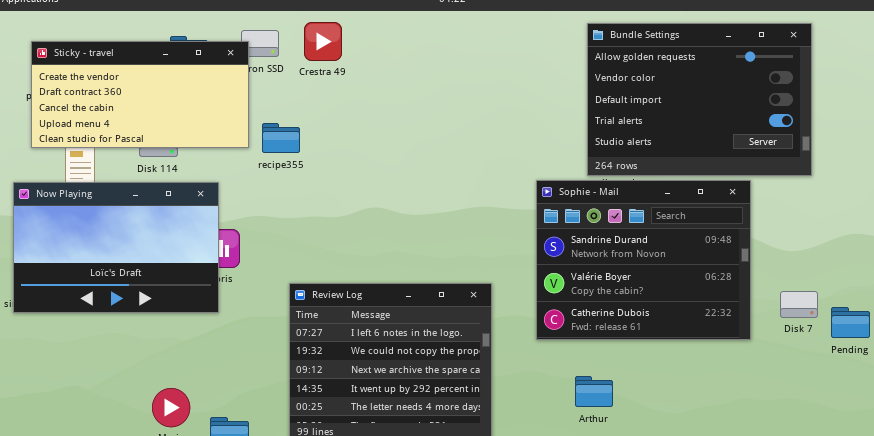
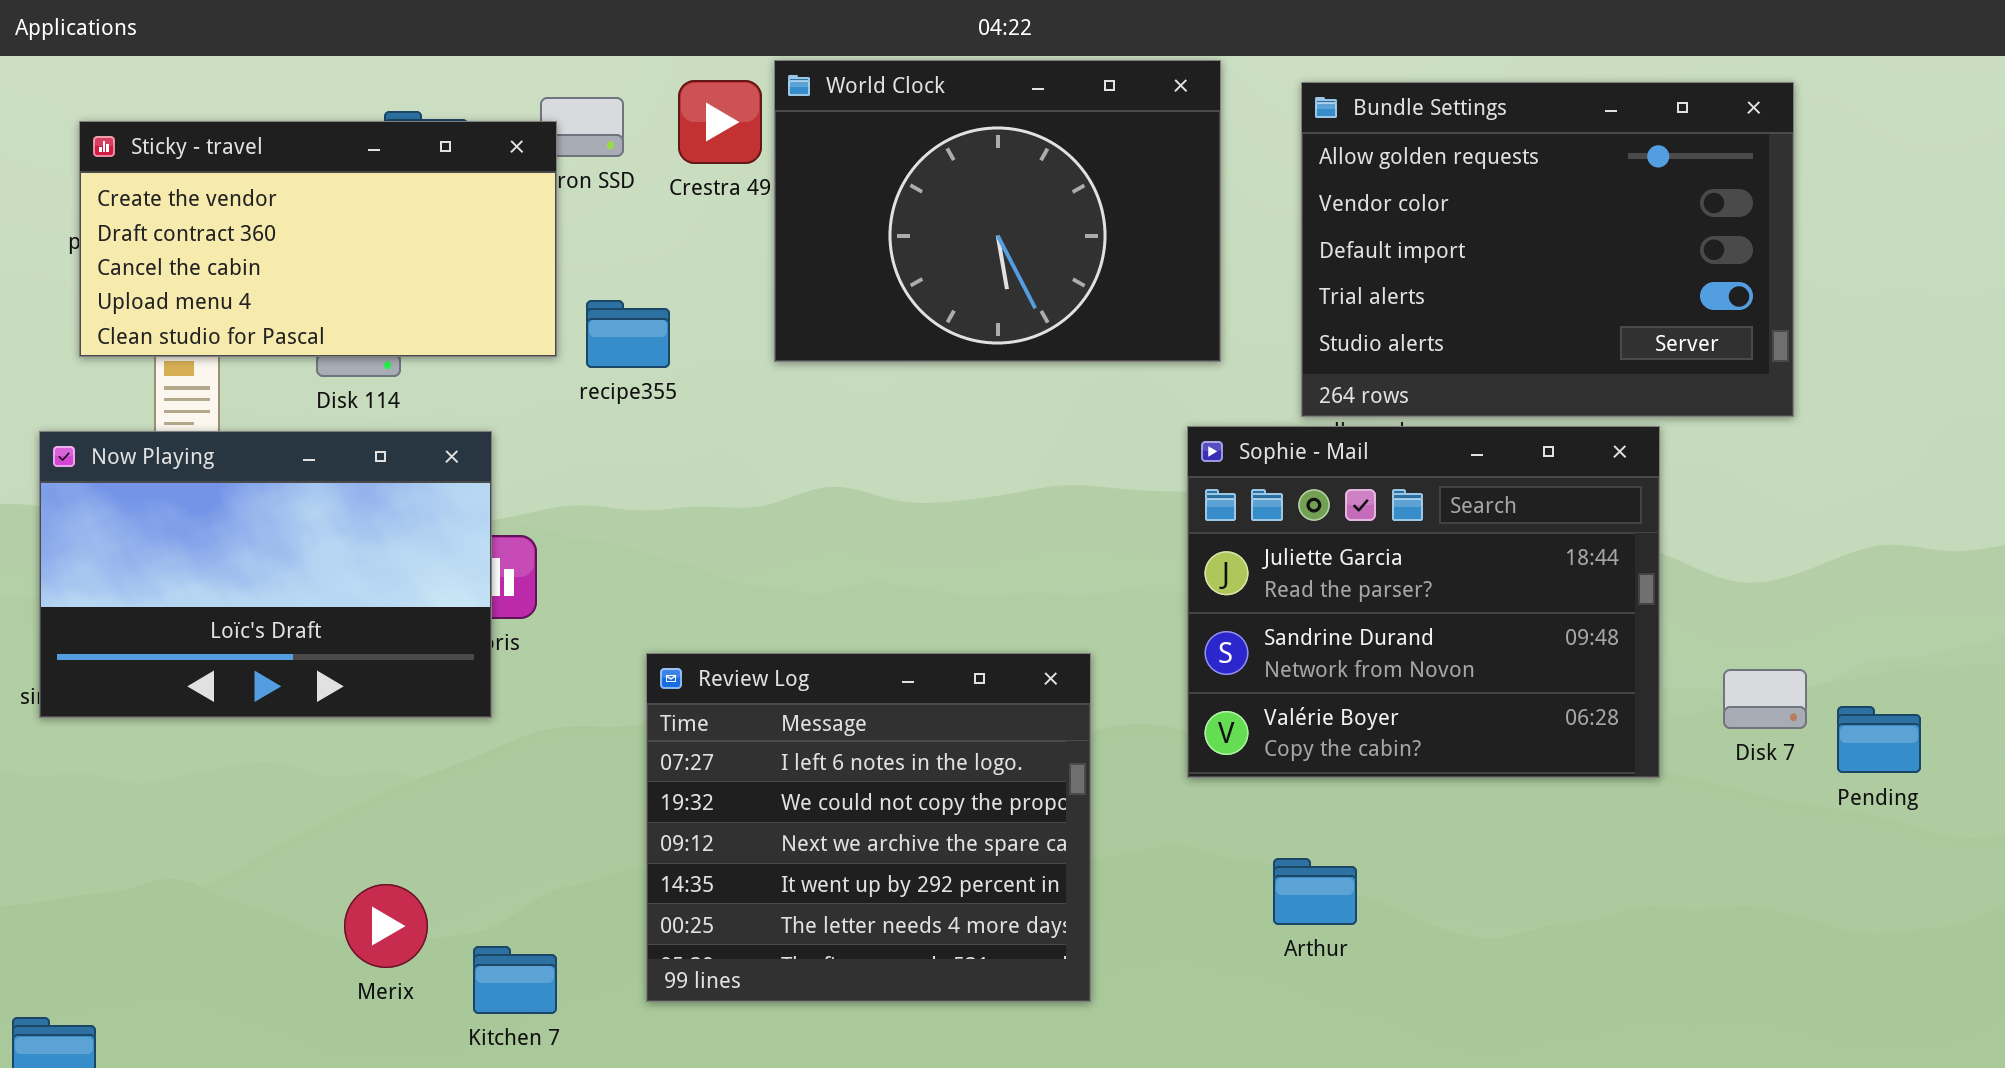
World Clock: none -> [774,60,1221,362], opened
Sophie - Mail: [536,180,751,340] -> [1187,426,1660,778], scrolled up 1 row

